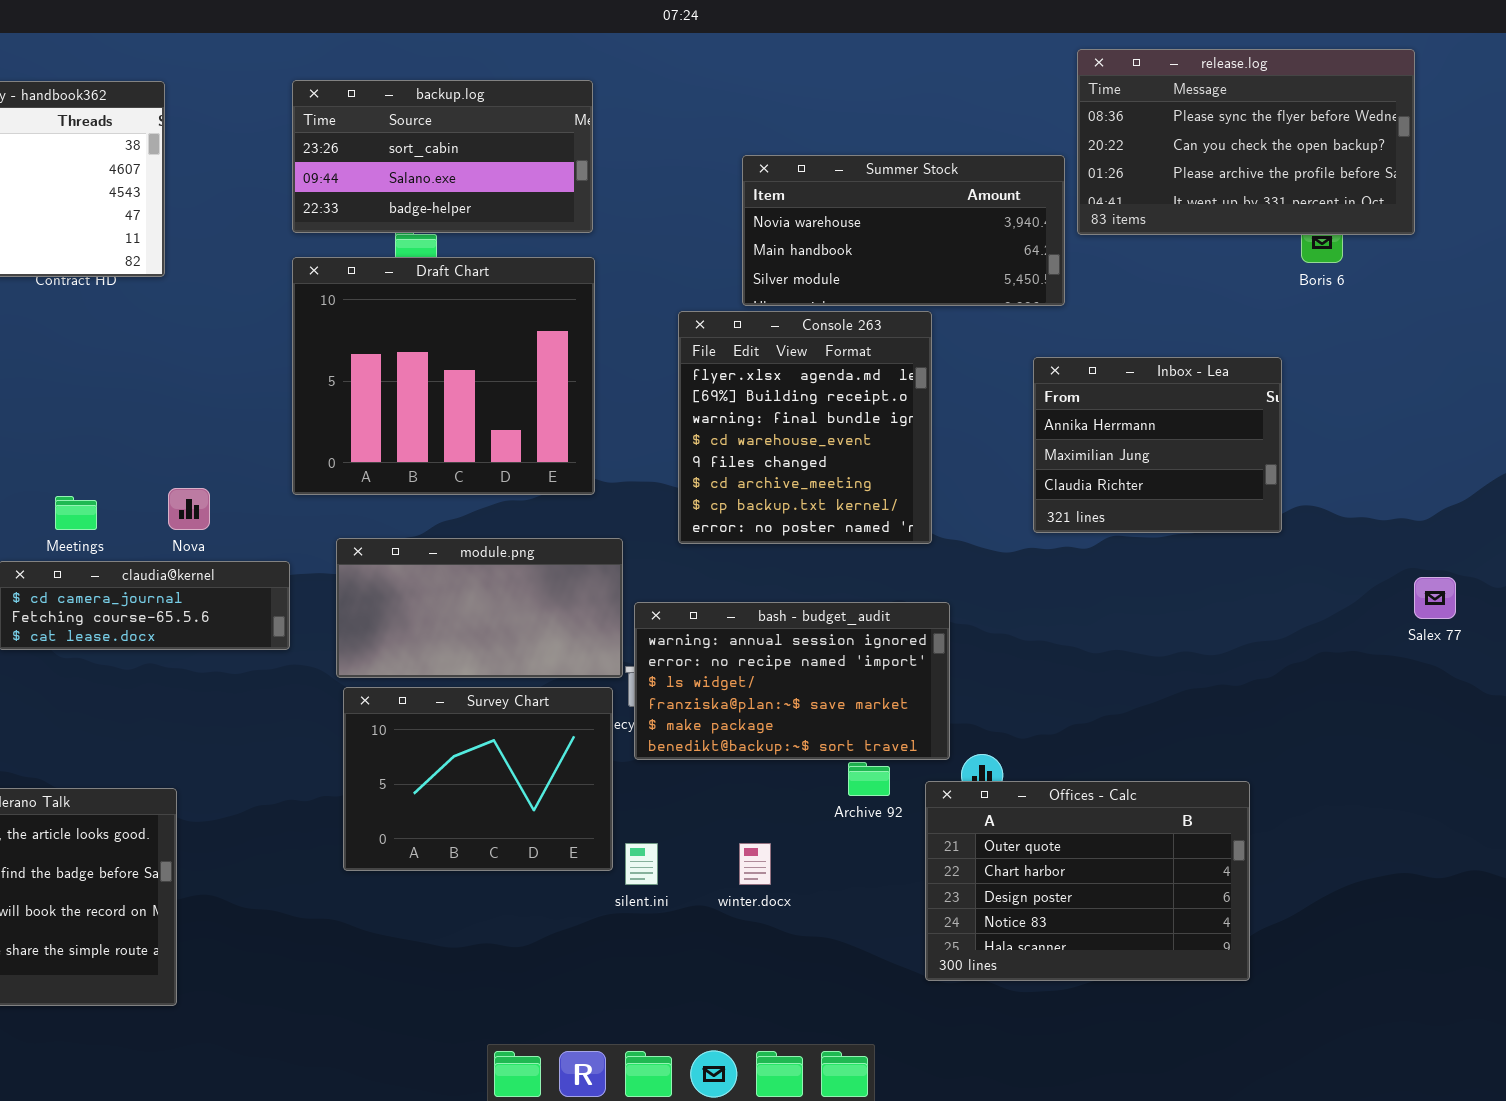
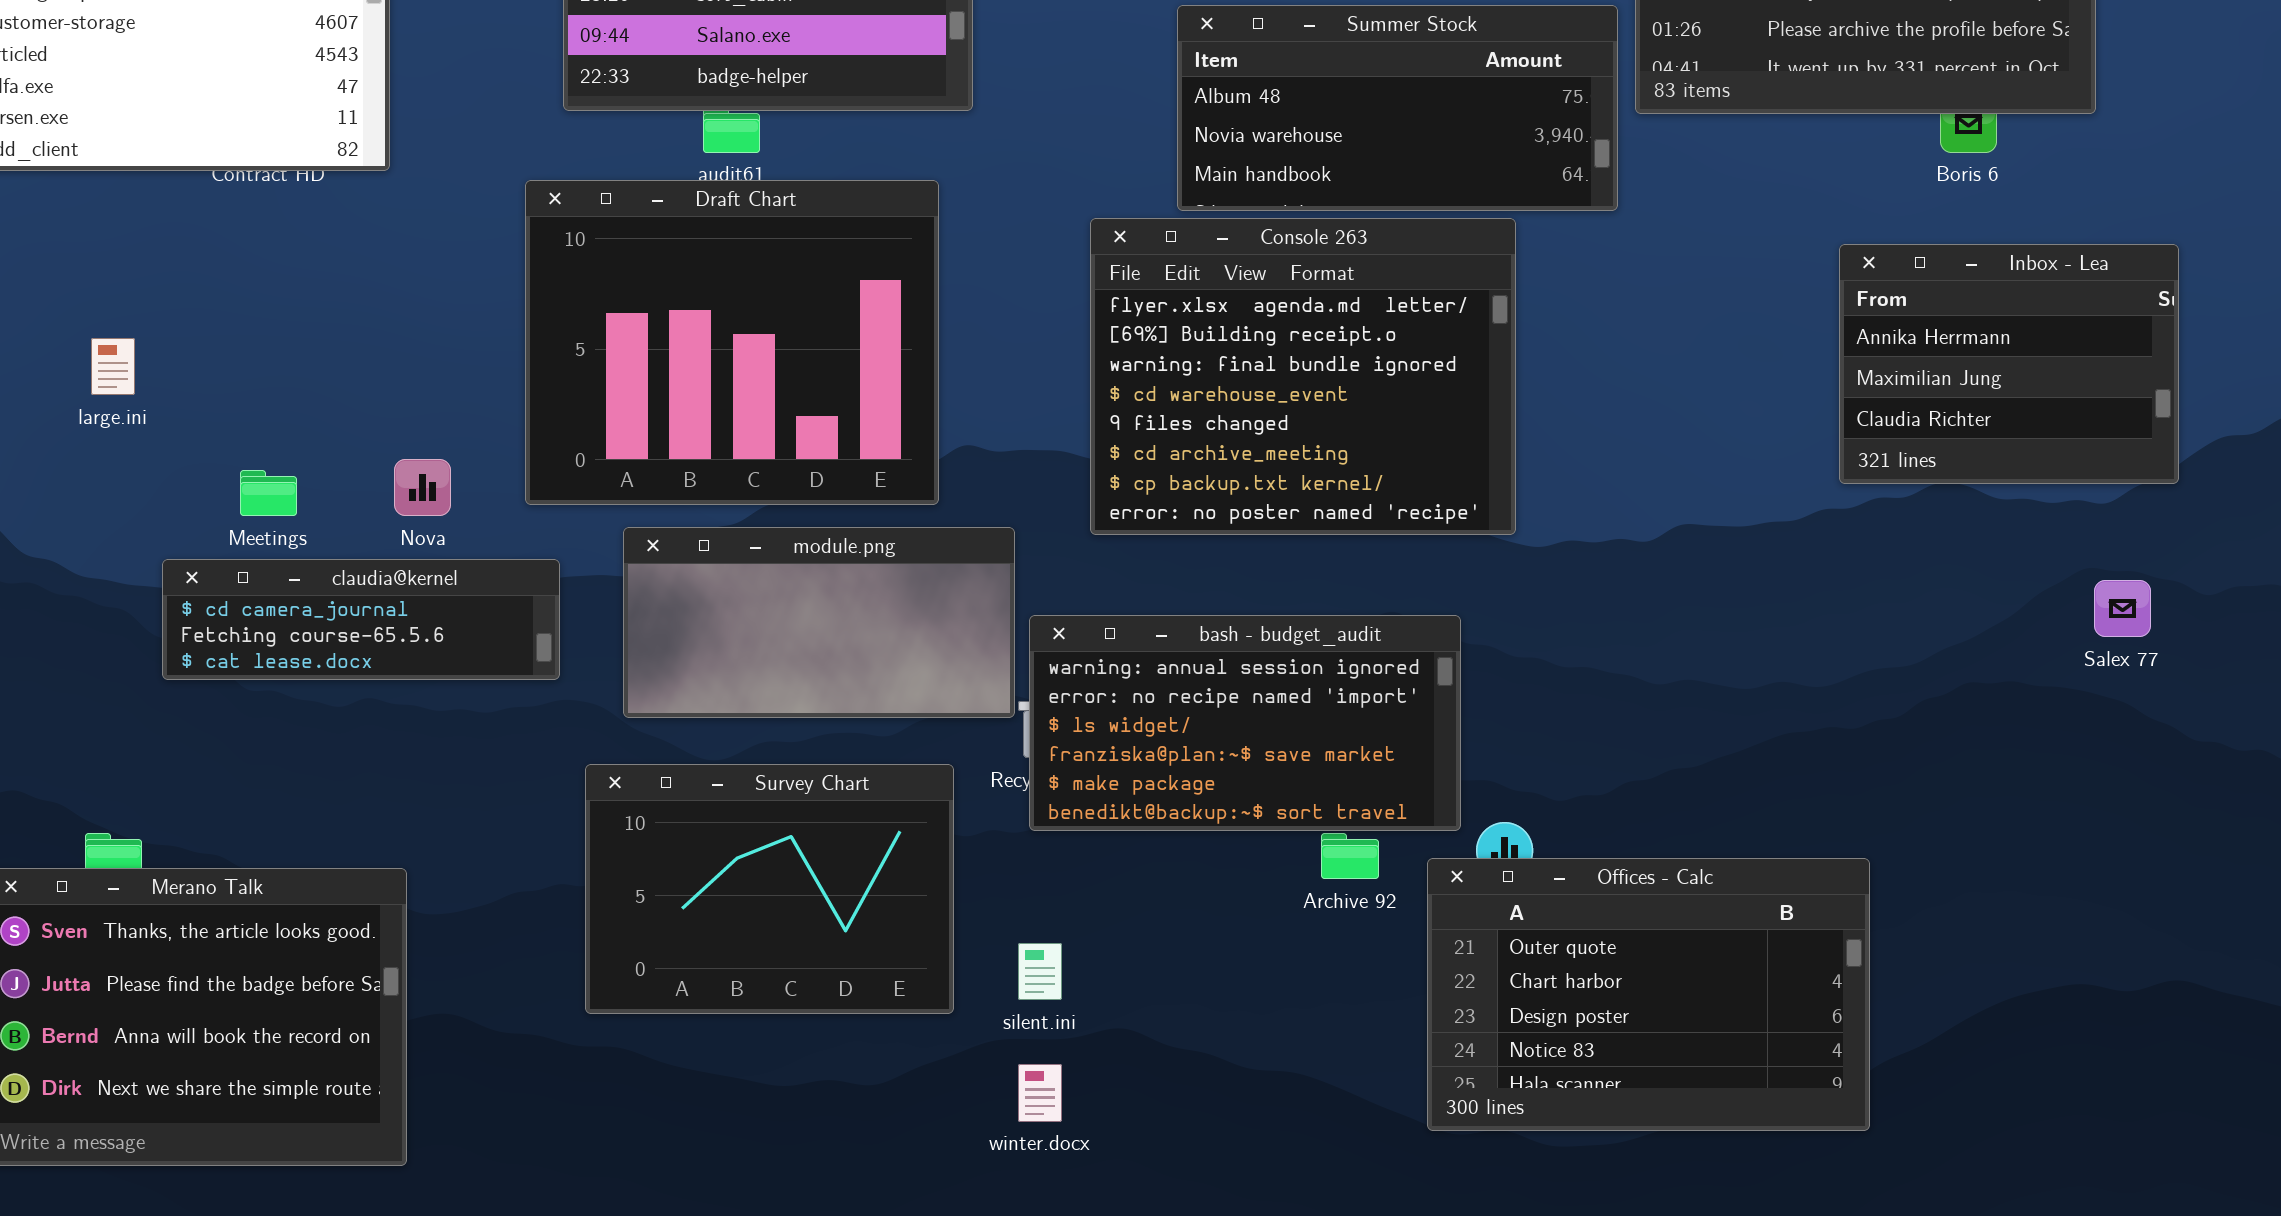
Summer Stock: [742,155,1065,306] -> [1177,5,1618,211], scrolled up 1 row
Draft Chart: [292,257,595,495] -> [525,180,939,505], moved
Console 263: [678,311,932,544] -> [1090,218,1516,535], resized
Inbox - Lea: [1033,357,1282,533] -> [1839,244,2179,484], moved
Survey Chart: [343,687,613,871] -> [585,764,954,1014], moved
winter.docx: [739,843,771,885] -> [1018,1064,1062,1122], moved

